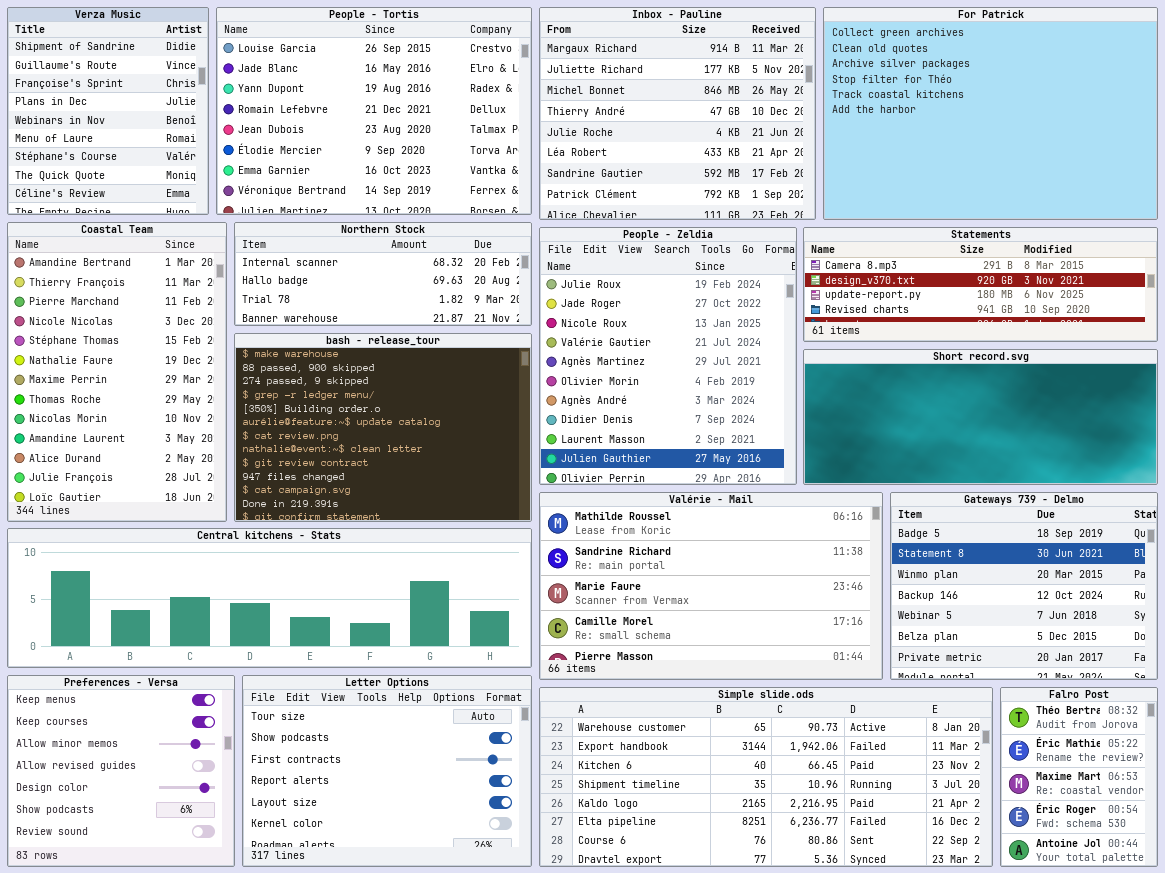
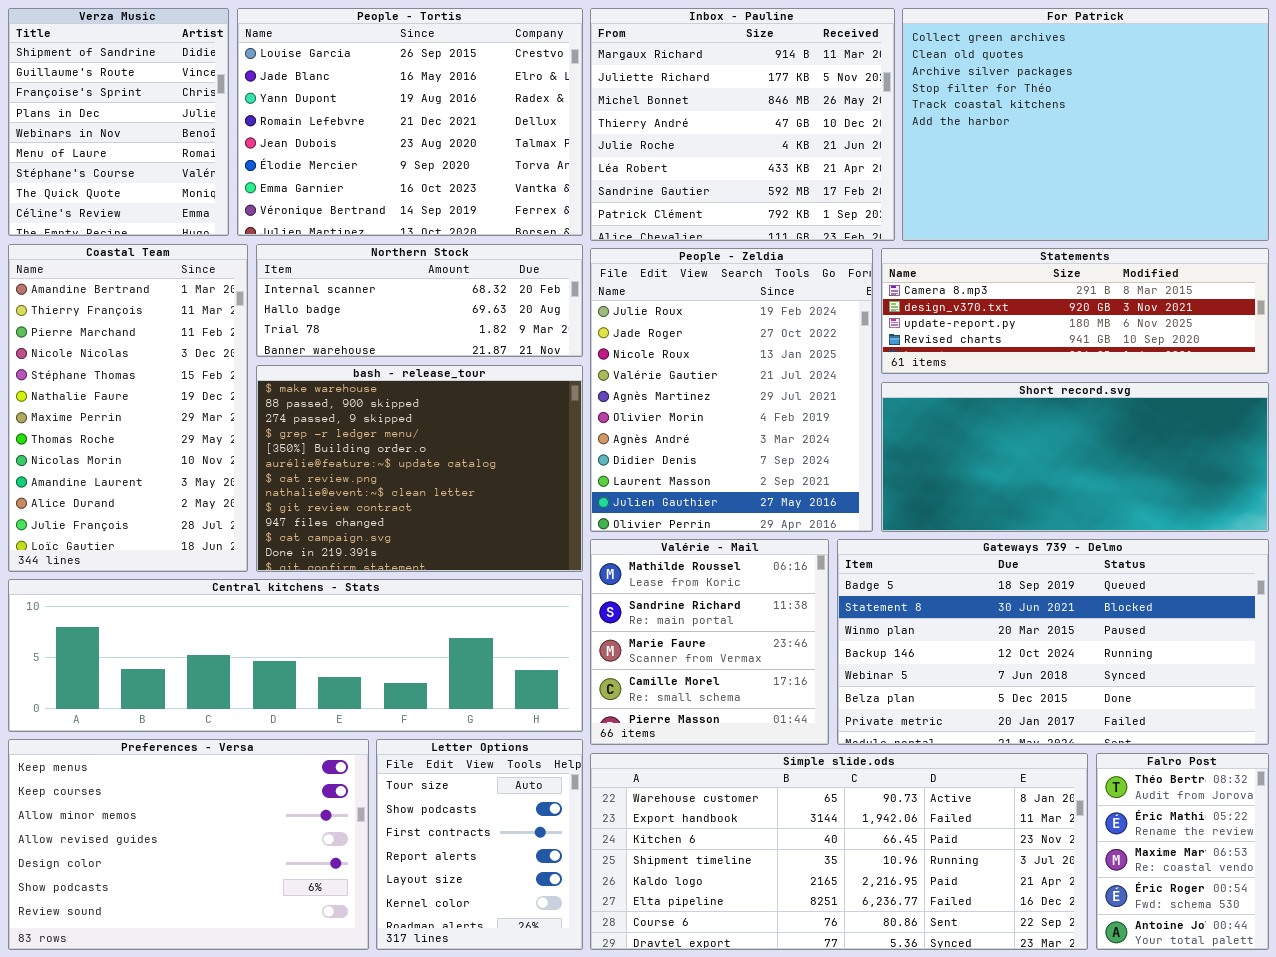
Valérie - Mail: [539,492,883,680] -> [590,539,829,745], resized
Gateways 739 - Delmo: [890,492,1158,680] -> [837,539,1269,745], resized
Preferences - Versa: [7,675,235,867] -> [8,739,369,950], resized
Letter Options: [242,675,532,867] -> [376,739,583,950], resized

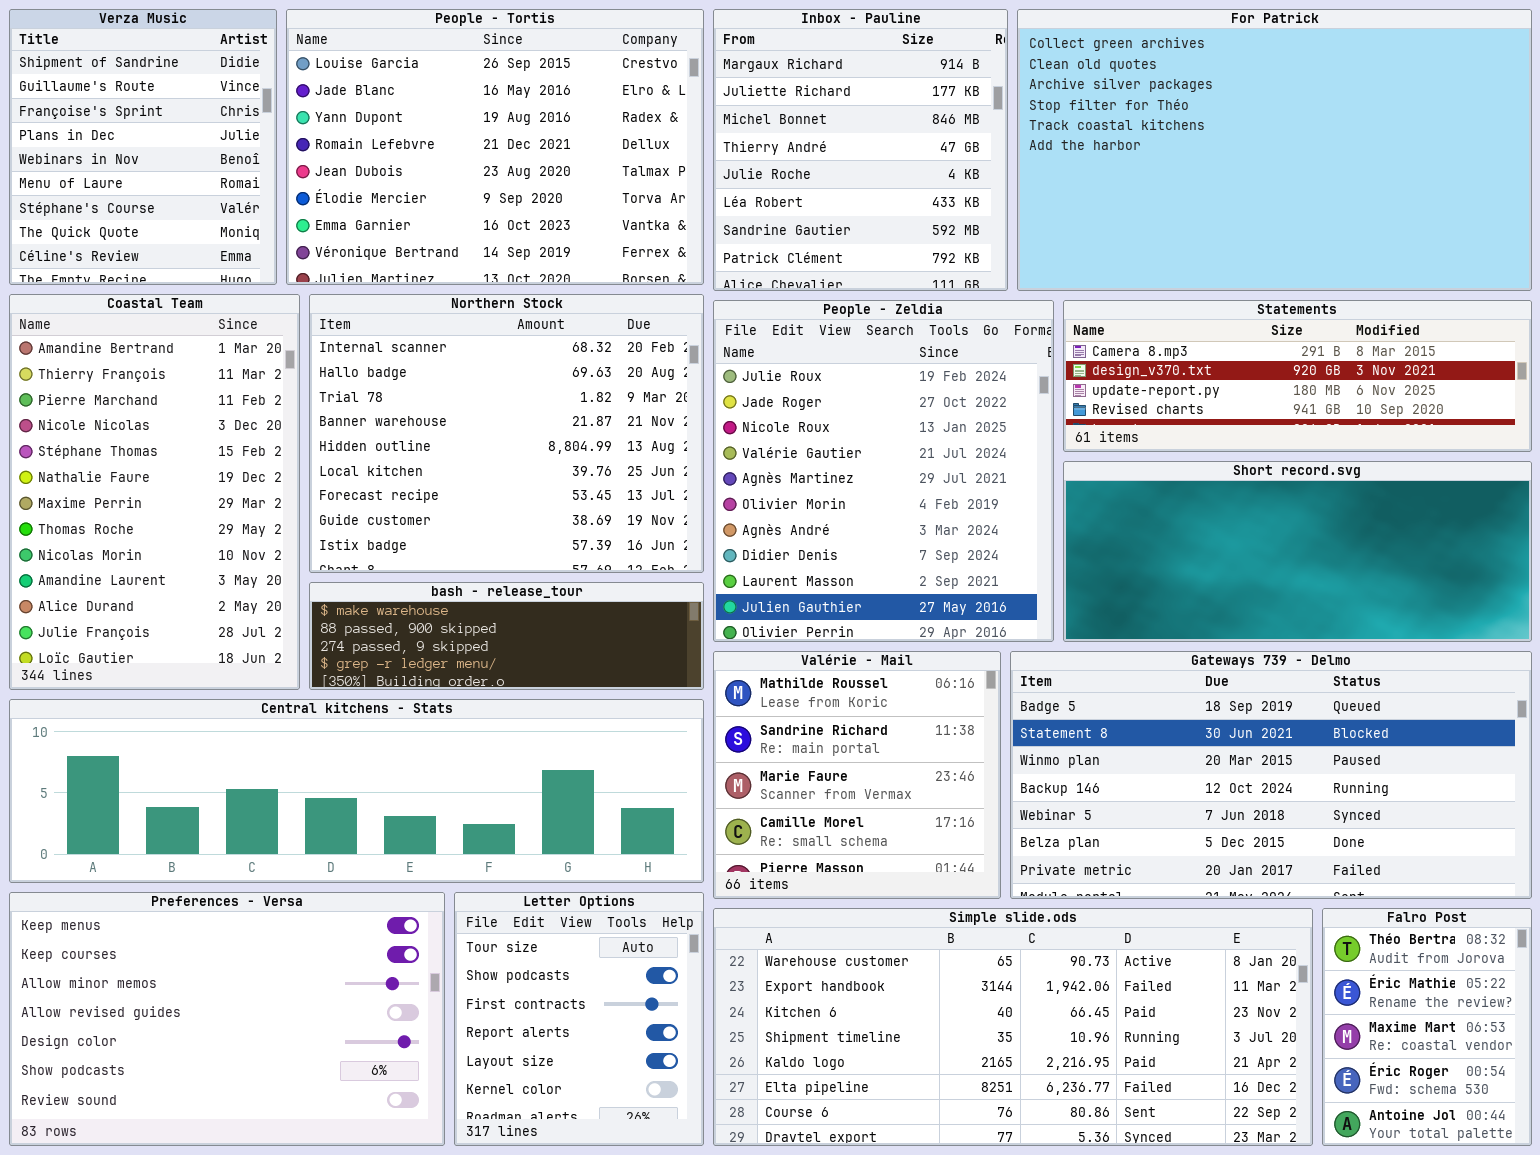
Inbox - Pauline: [590,8,895,241] -> [713,9,1008,291], resized
For Patrick: [902,8,1269,241] -> [1017,9,1532,291], resized
Northern Stock: [256,244,583,357] -> [309,294,704,573], resized
bash - release_tour: [256,365,583,572] -> [309,582,704,690], resized

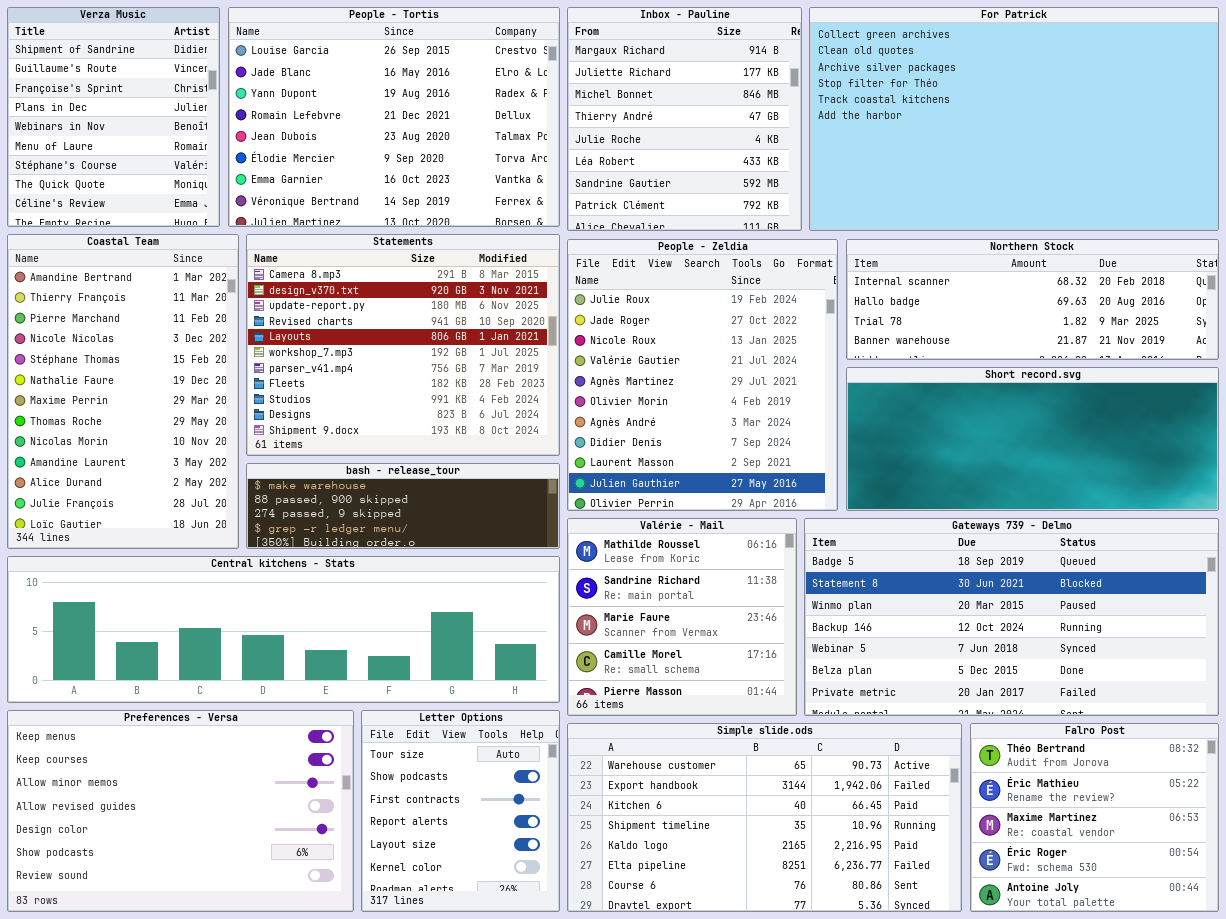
Northern Stock: [309,294,704,573] -> [846,239,1219,360], moved, resized
Statements: [1063,300,1532,452] -> [246,234,560,456], moved, resized
Simple slide.ods: [713,908,1313,1146] -> [567,723,962,912], resized
Falro Post: [1322,908,1532,1146] -> [970,723,1219,912], resized

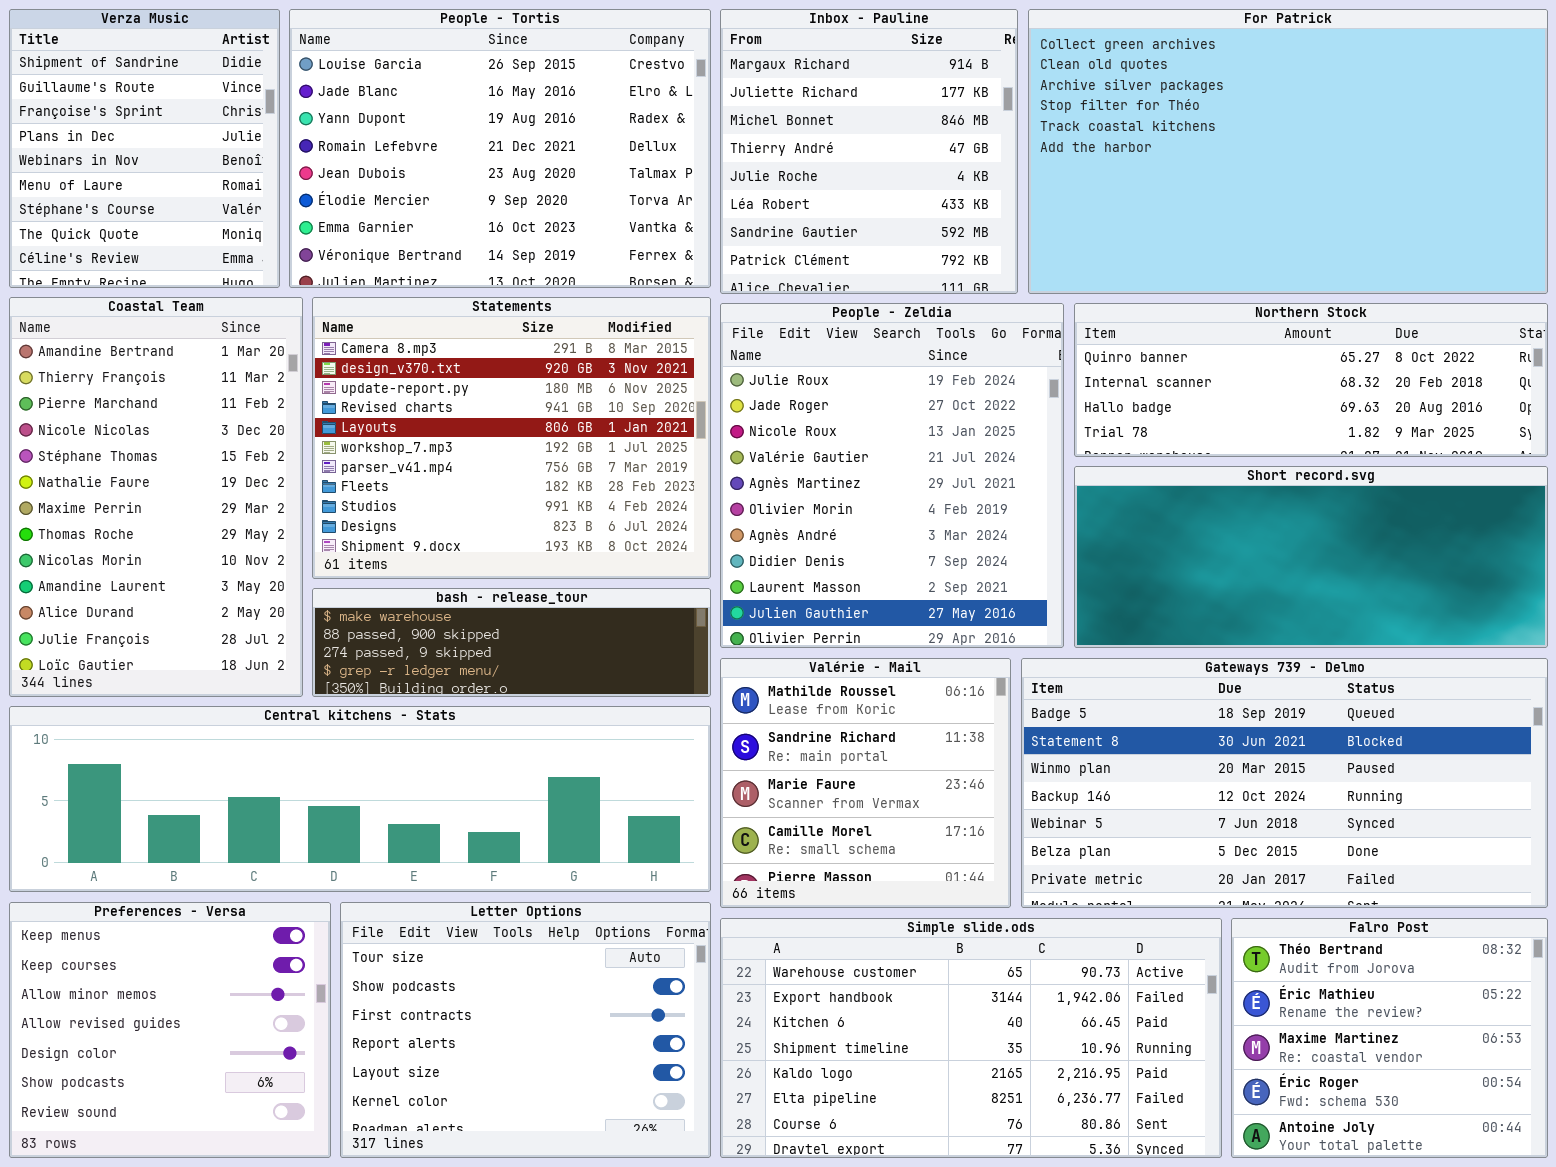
Northern Stock: [846,239,1219,360] -> [1074,303,1548,457], scrolled up 1 row
Preferences - Versa: [7,710,354,912] -> [9,902,331,1158], resized
Letter Options: [361,710,560,912] -> [340,902,711,1158], resized

